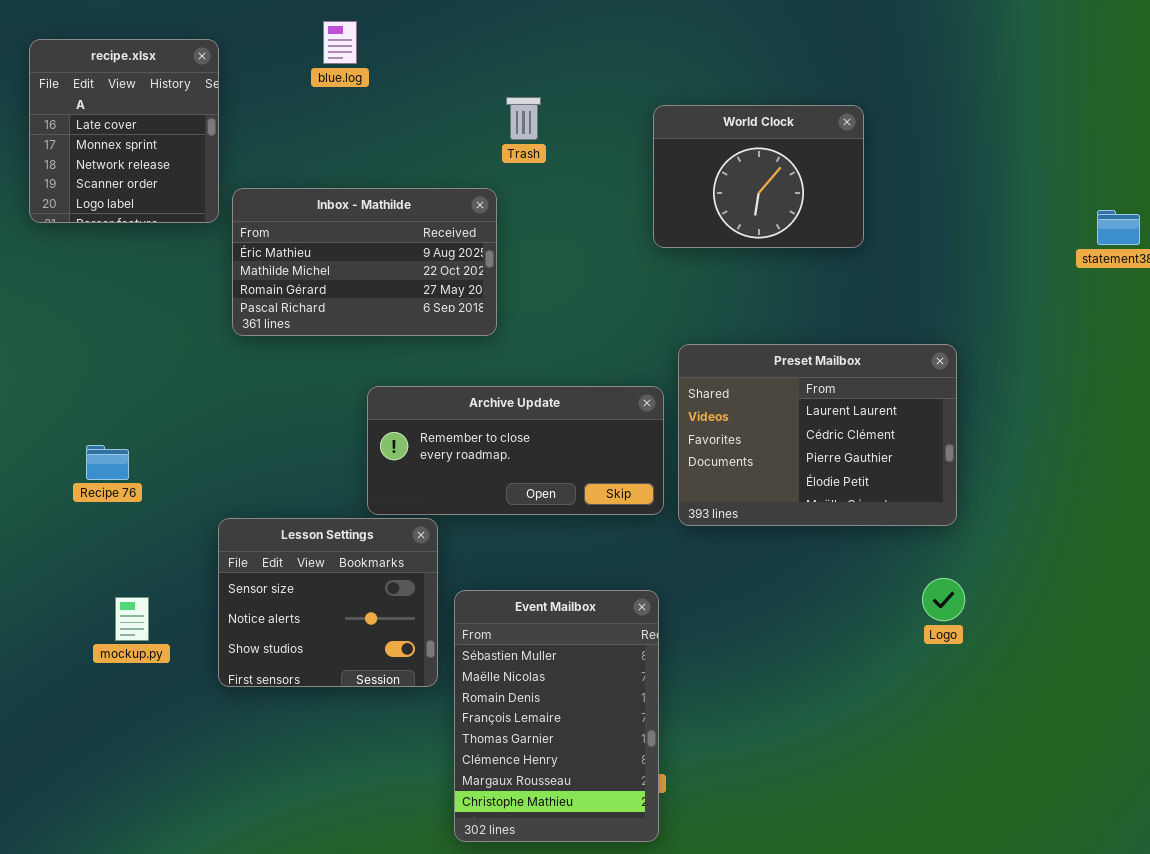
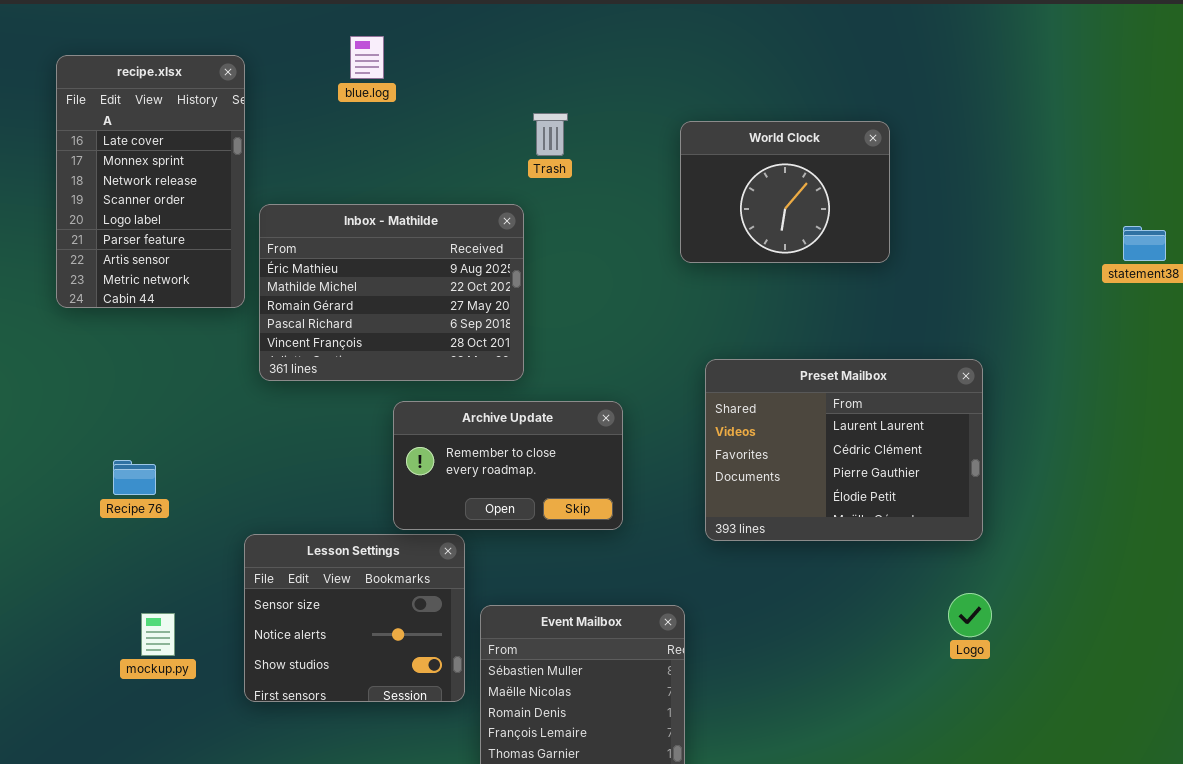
recipe.xlsx: [29,39,219,223] -> [56,55,245,308], resized
Inbox - Mathilde: [232,188,497,336] -> [259,204,524,381], resized
Archive Update: [367,386,664,515] -> [393,401,623,530], resized

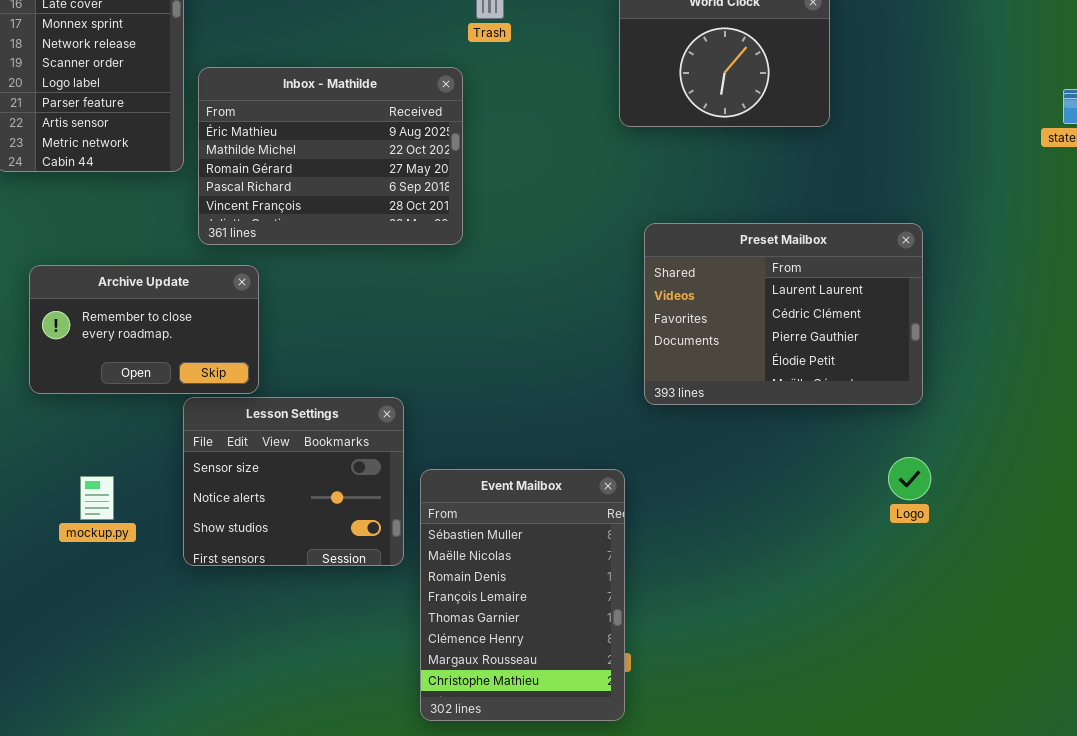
Archive Update: [393,401,623,530] -> [29,265,259,394], moved

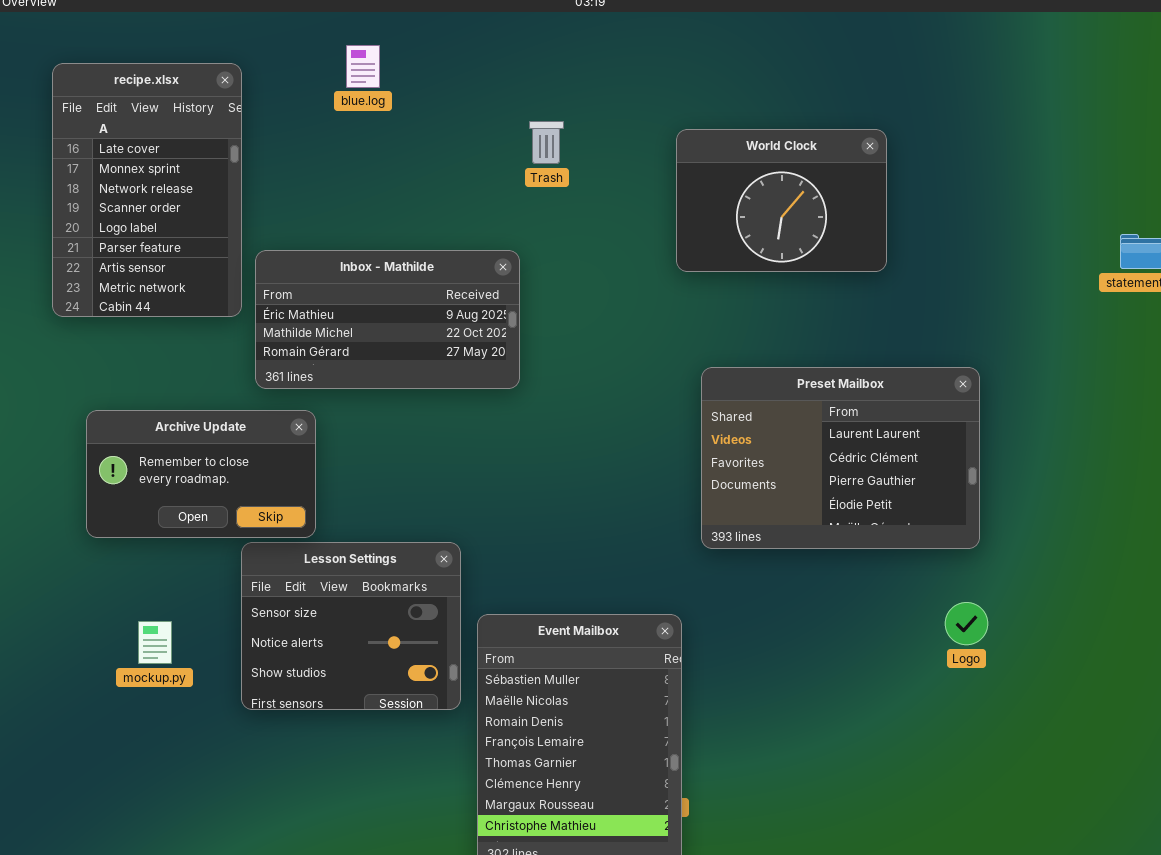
Inbox - Mathilde: [198,67,463,245] -> [255,250,520,389], resized

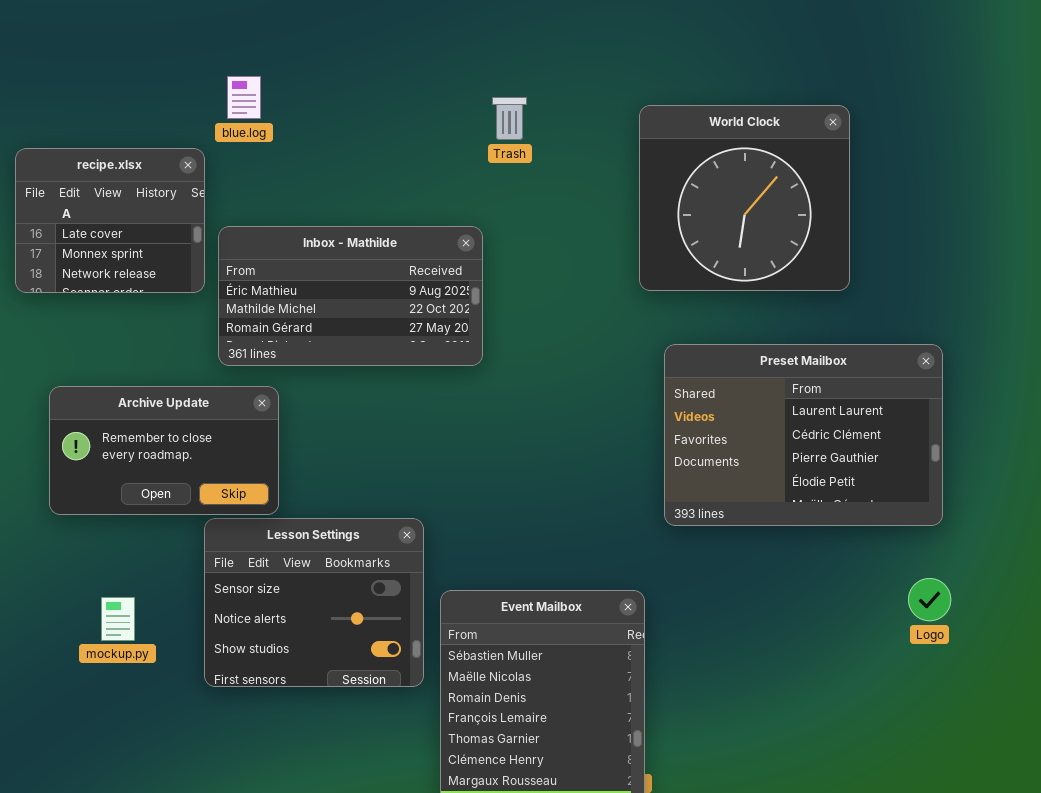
blue.log: [346,45,380,88] -> [227,76,261,119], moved
recipe.xlsx: [52,63,242,317] -> [15,148,205,293], resized
World Clock: [676,129,887,272] -> [639,105,850,291], resized

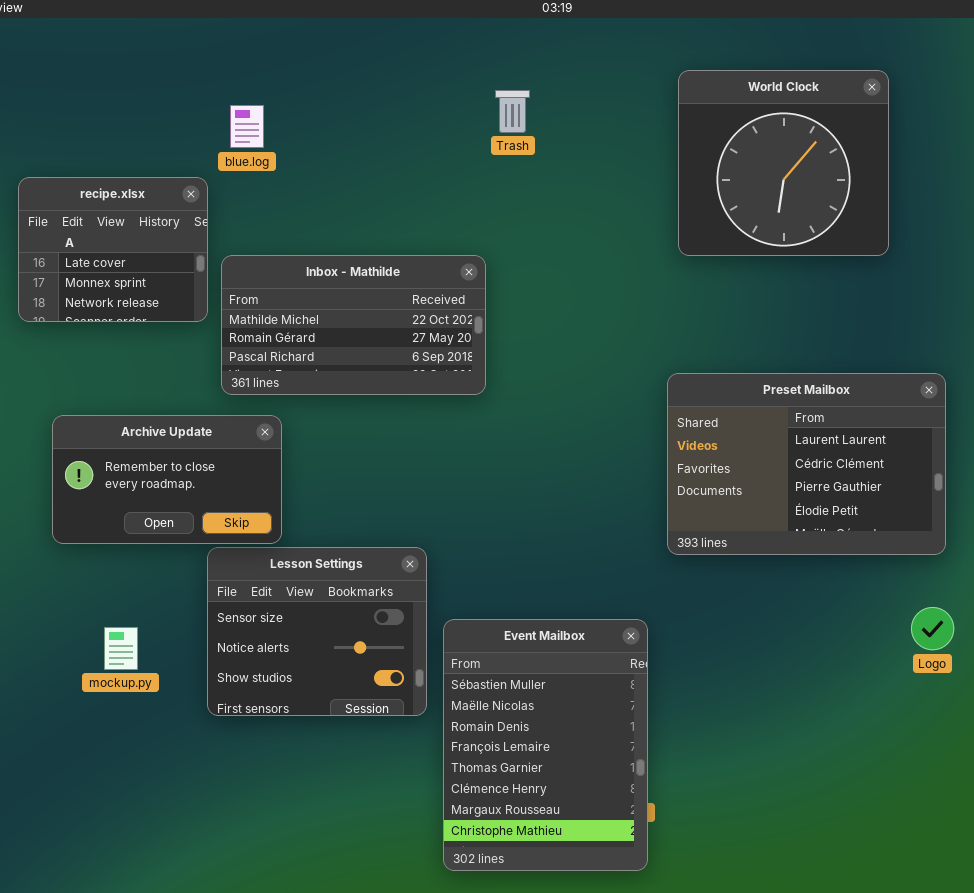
Trash: [492,97,527,140] -> [495,90,530,133], moved
World Clock: [639,105,850,291] -> [678,70,889,256], moved
Inbox - Mathilde: [218,226,483,366] -> [221,255,486,395], scrolled down 1 row

